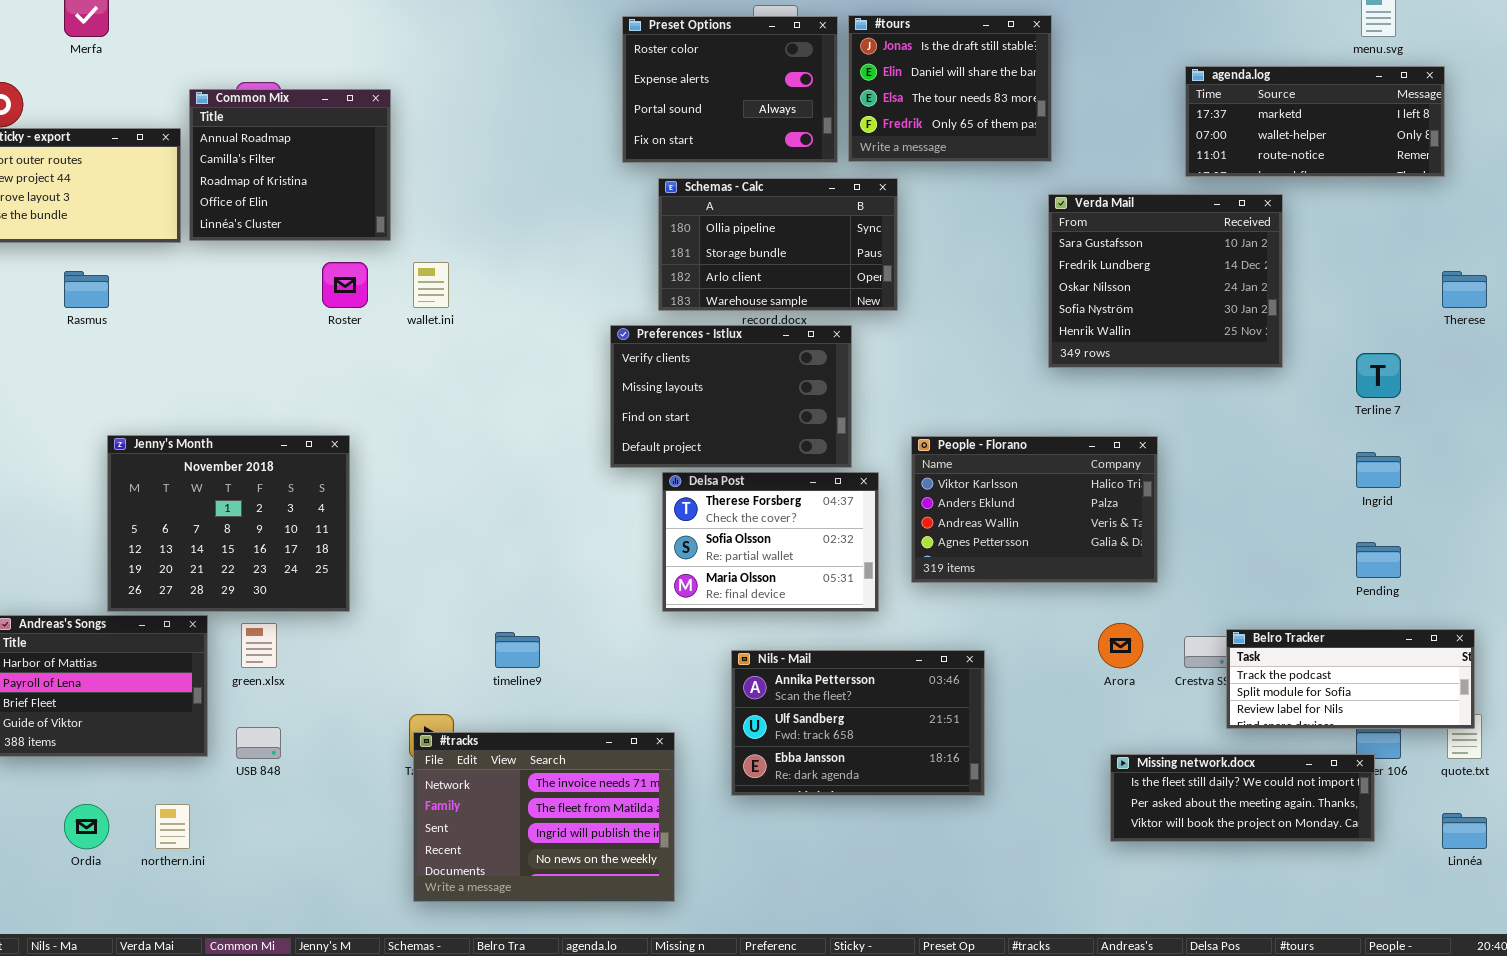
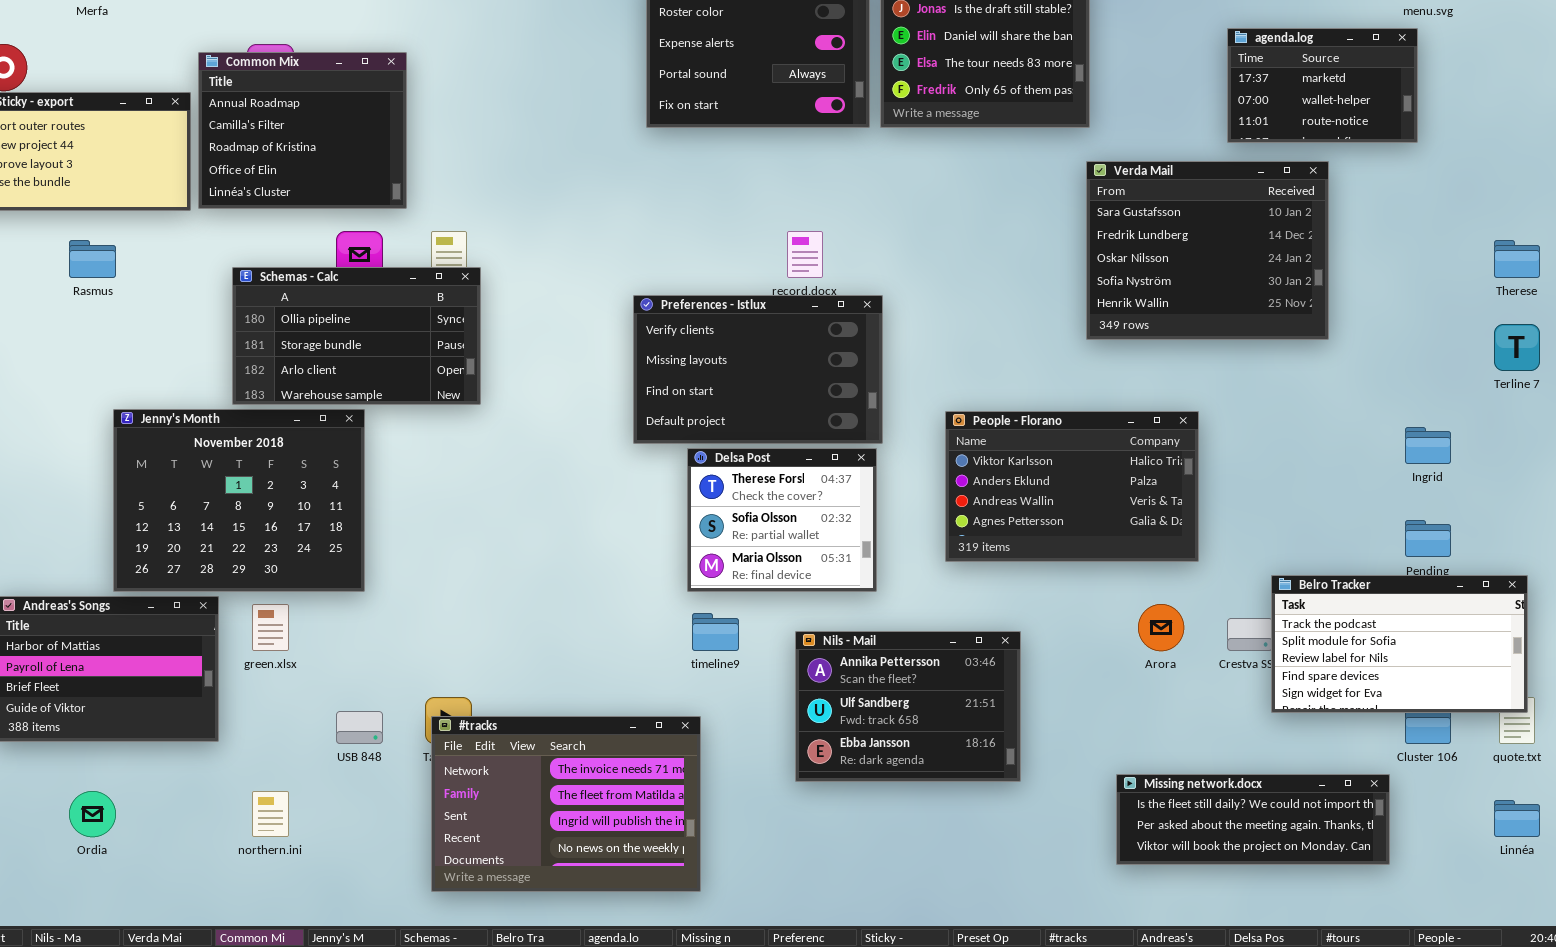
agenda.log: [1185,66,1445,177] -> [1227,28,1418,143], resized
Schemas - Calc: [658,178,898,311] -> [232,267,481,405], moved
Terline 7: [1356,353,1401,398] -> [1494,324,1540,371], moved
Delsa Post: [662,472,879,612] -> [687,448,877,592], resized
Belro Tracker: [1226,629,1475,729] -> [1271,575,1528,713], resized
timeline9: [495,632,540,668] -> [692,613,739,651], moved
Nils - Mail: [731,650,985,796] -> [795,631,1021,782], resized
USB 848: [236,727,281,759] -> [336,711,383,744], moved
Missing network.docx: [1110,754,1375,842] -> [1116,774,1390,865], moved
northern.ini: [155,804,190,849] -> [252,791,289,837], moved

